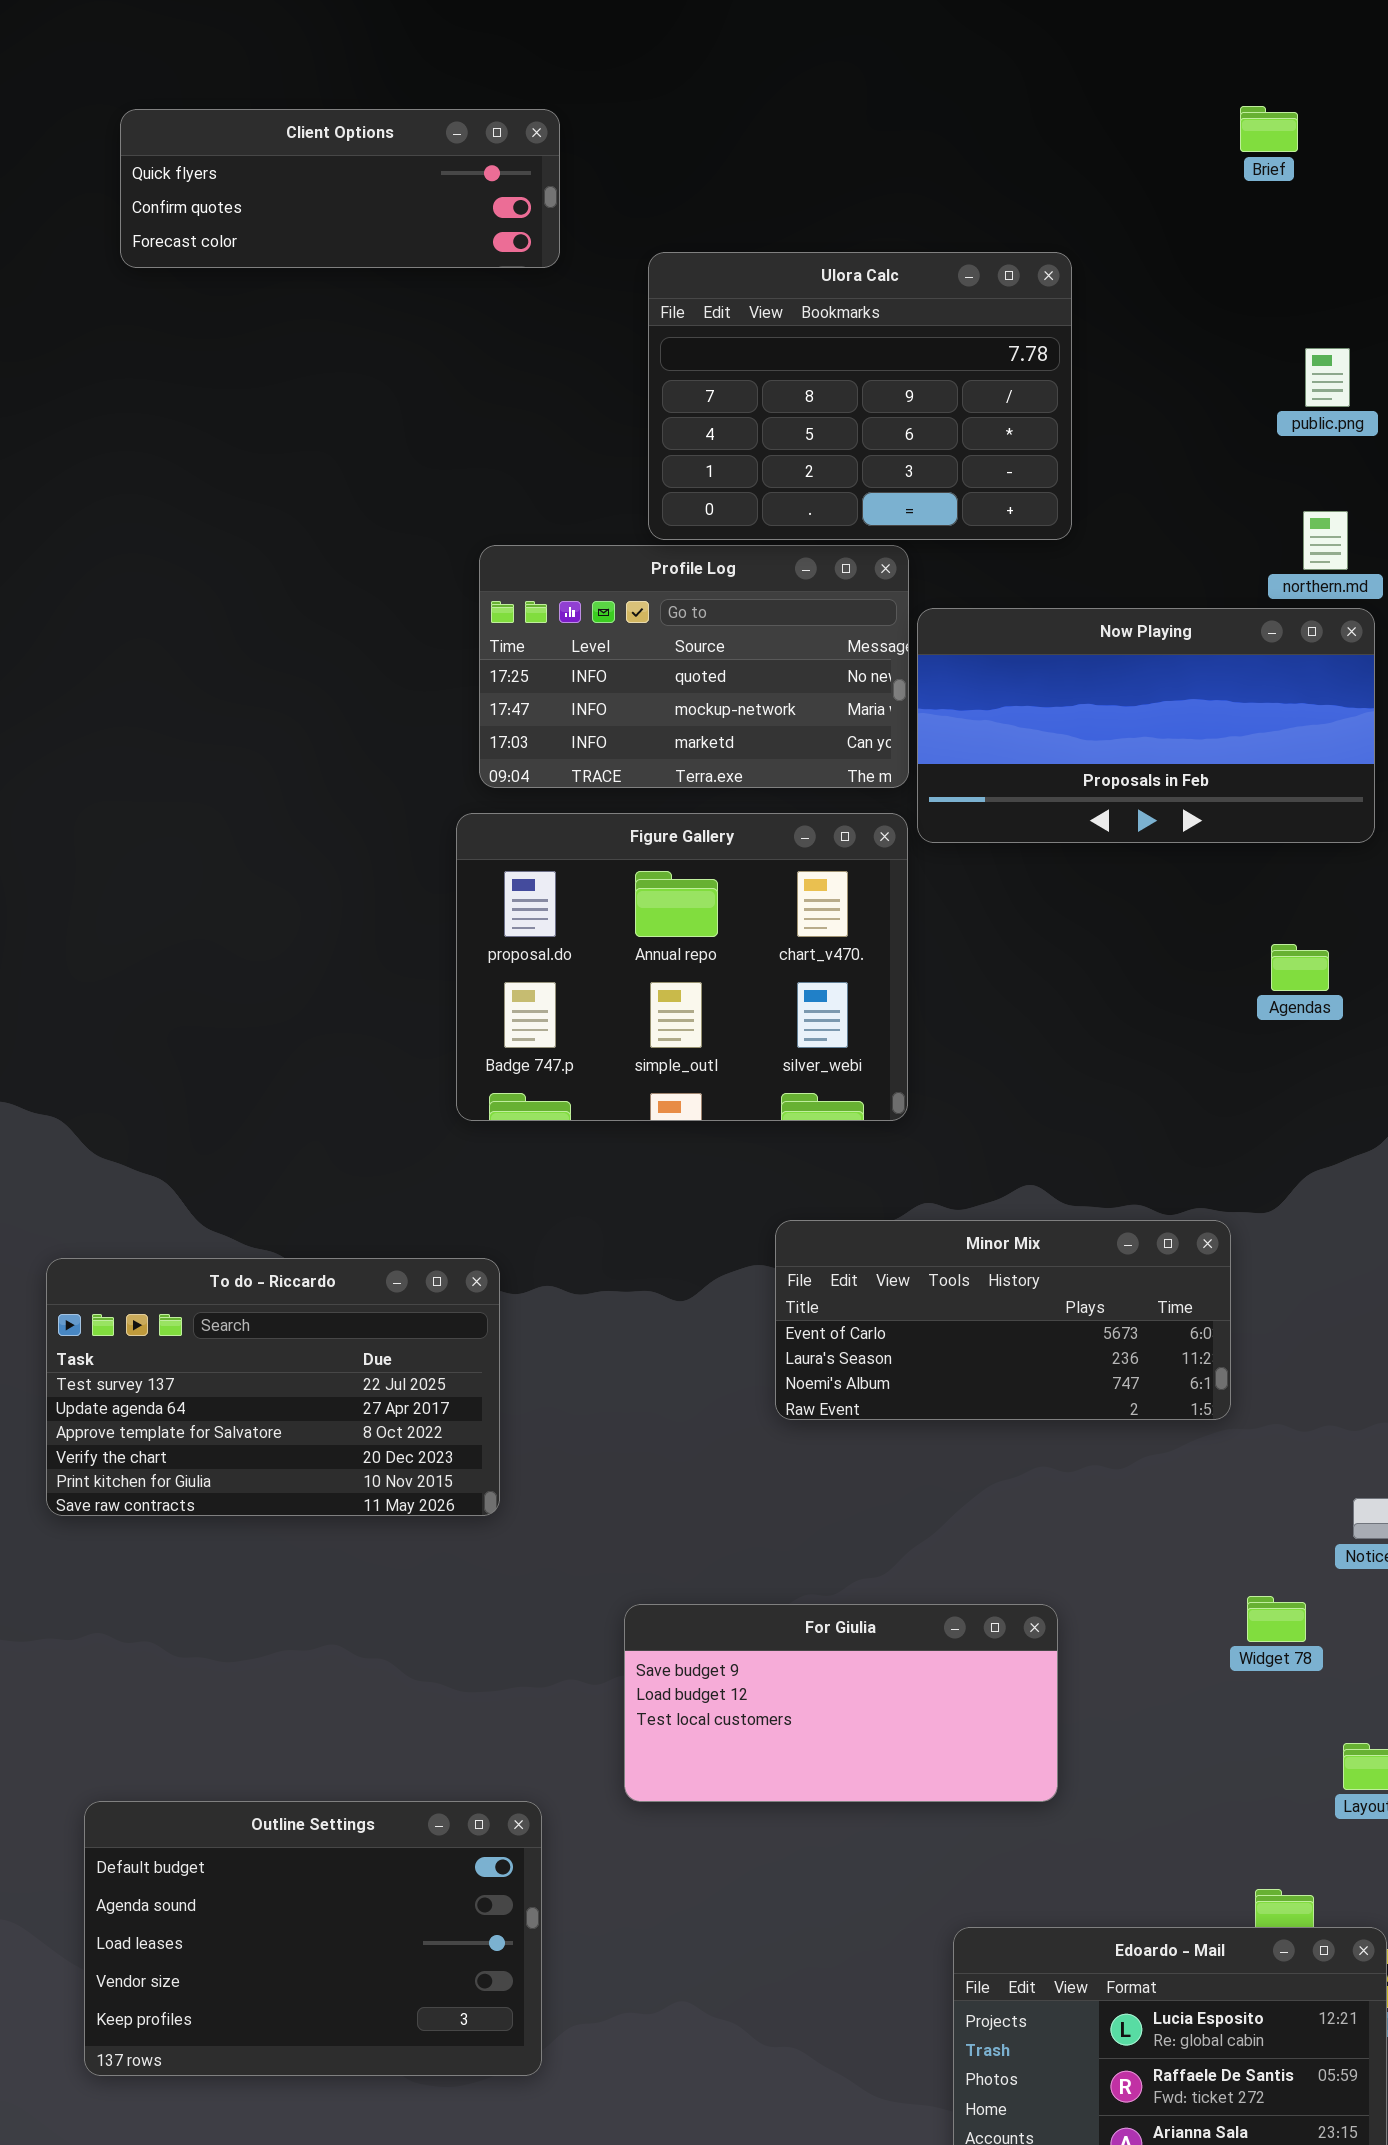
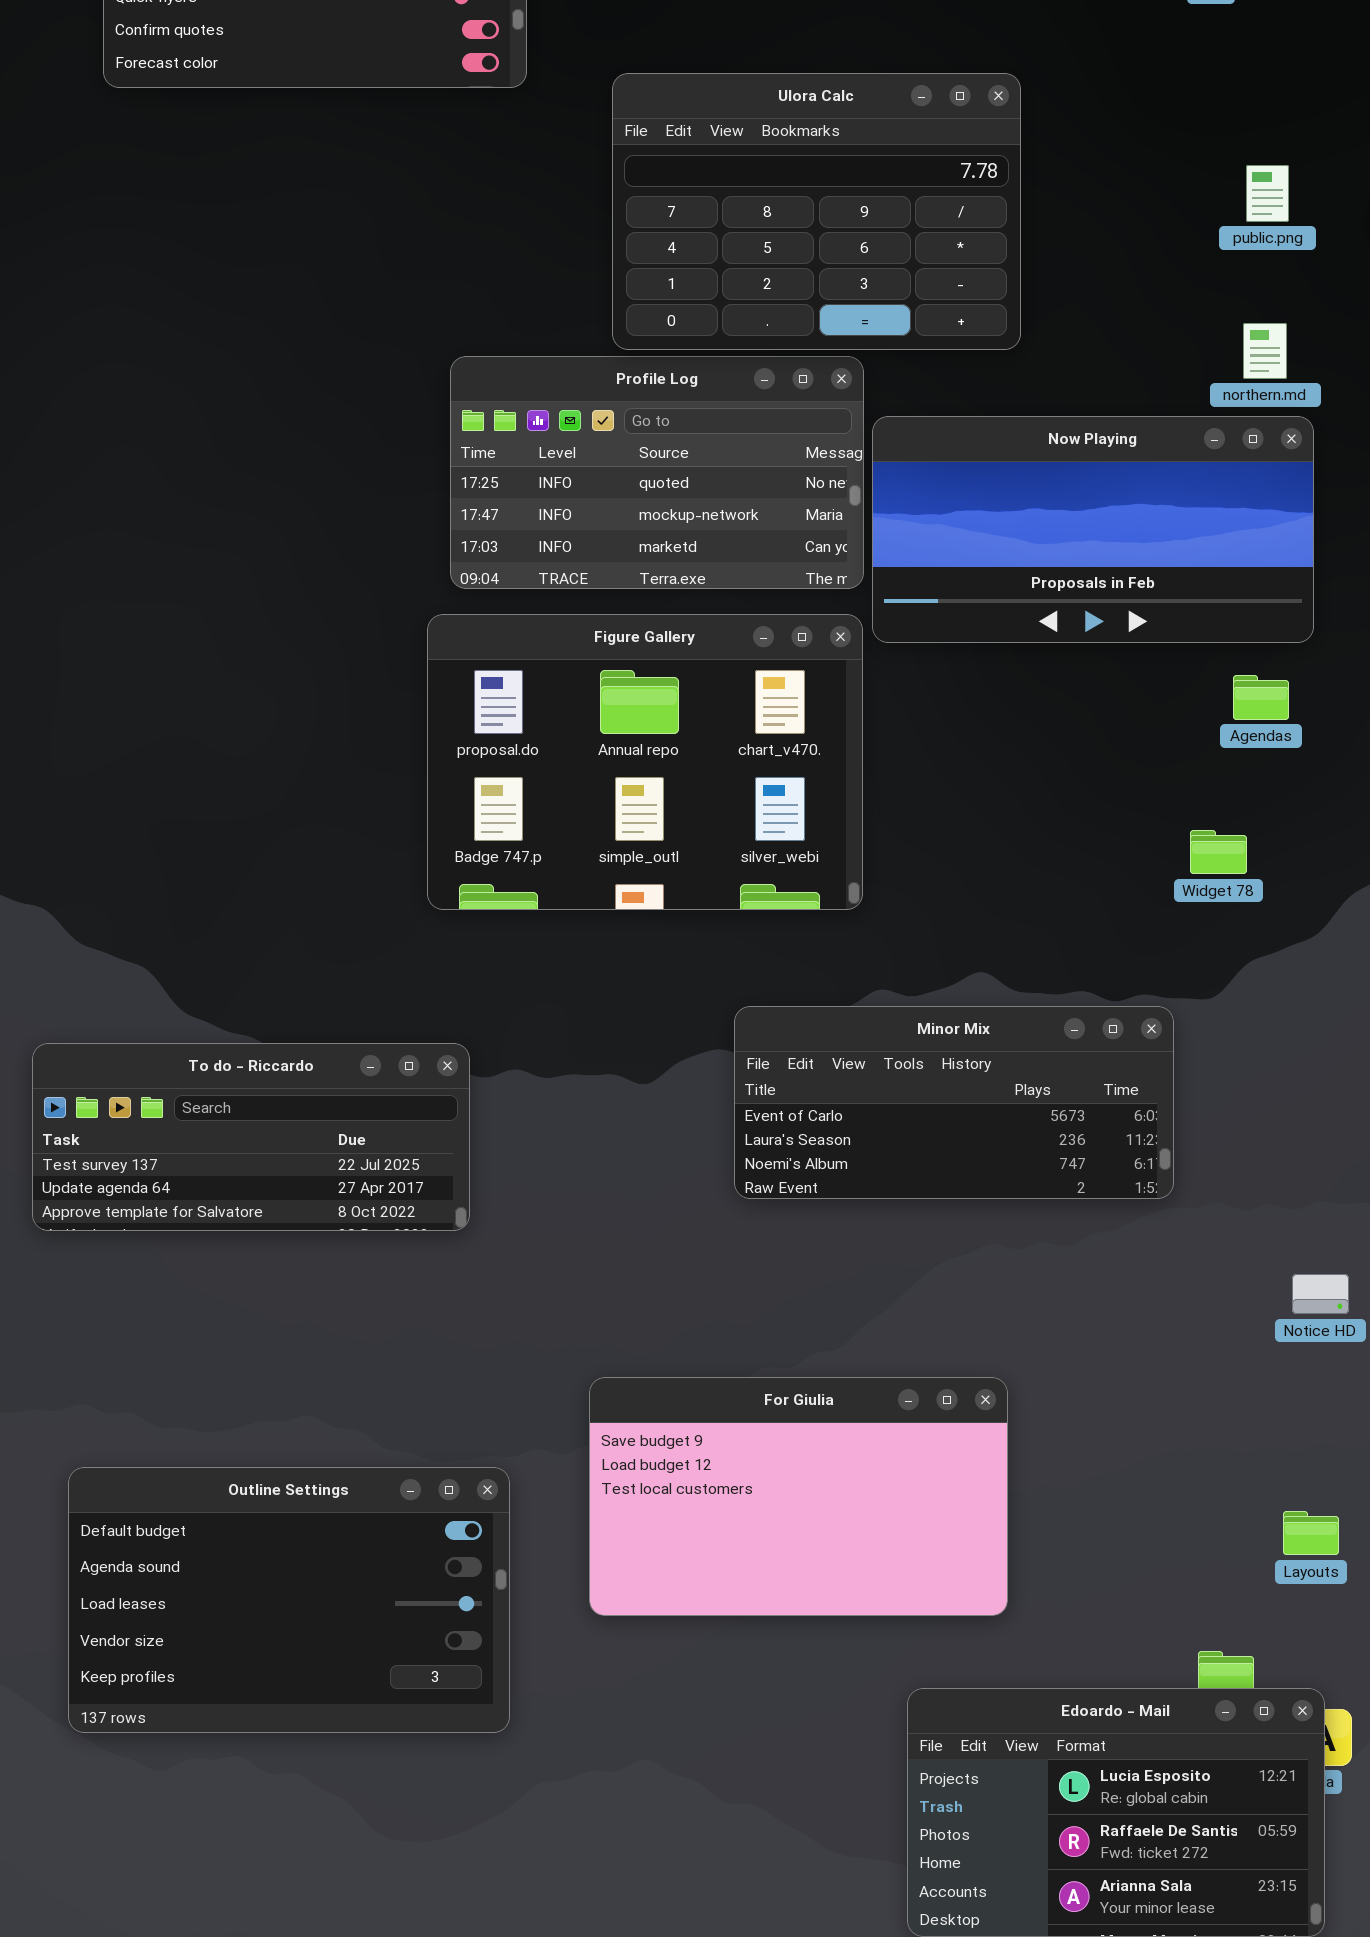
Agendas: [1271,944,1329,991] -> [1233,675,1289,720], moved
To do - Riccardo: [46,1258,500,1516] -> [32,1043,470,1231], resized
Widget 78: [1247,1596,1306,1642] -> [1190,830,1247,874], moved
For Giulia: [624,1604,1058,1802] -> [589,1377,1008,1616], resized
Outline Settings: [84,1801,542,2076] -> [68,1467,510,1733], moved

